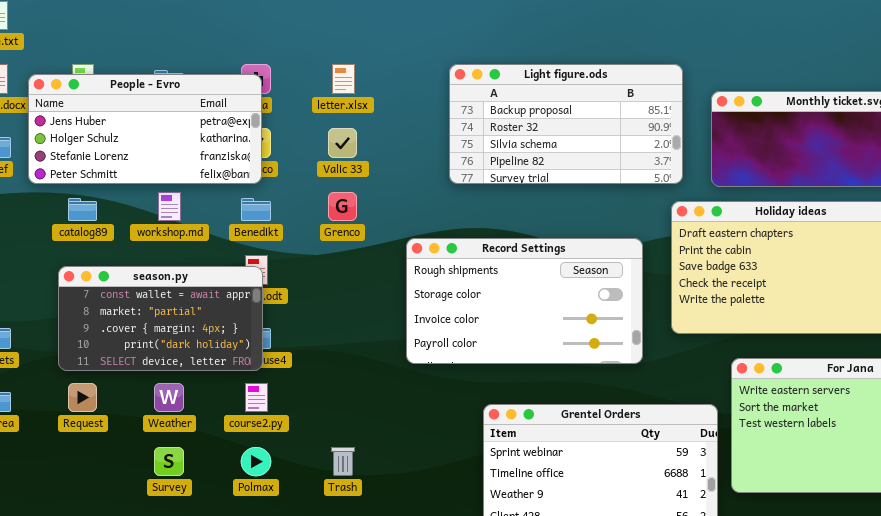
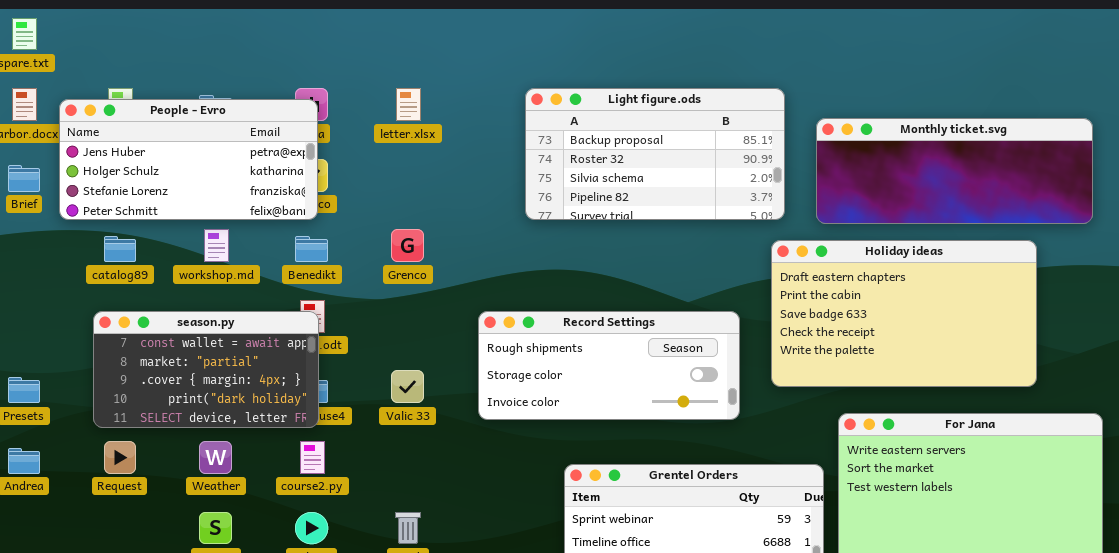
Valic 33: [328,128,357,158] -> [391,370,424,403], moved
Record Settings: [406,238,643,364] -> [478,311,740,420], resized

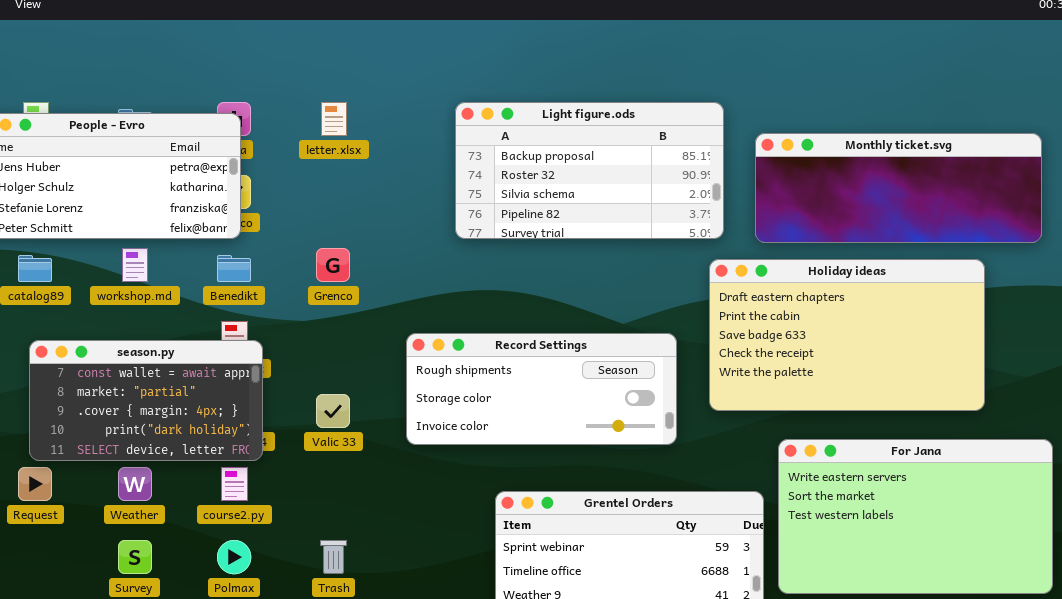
season.py: [93,311,319,428] -> [29,340,263,461], moved

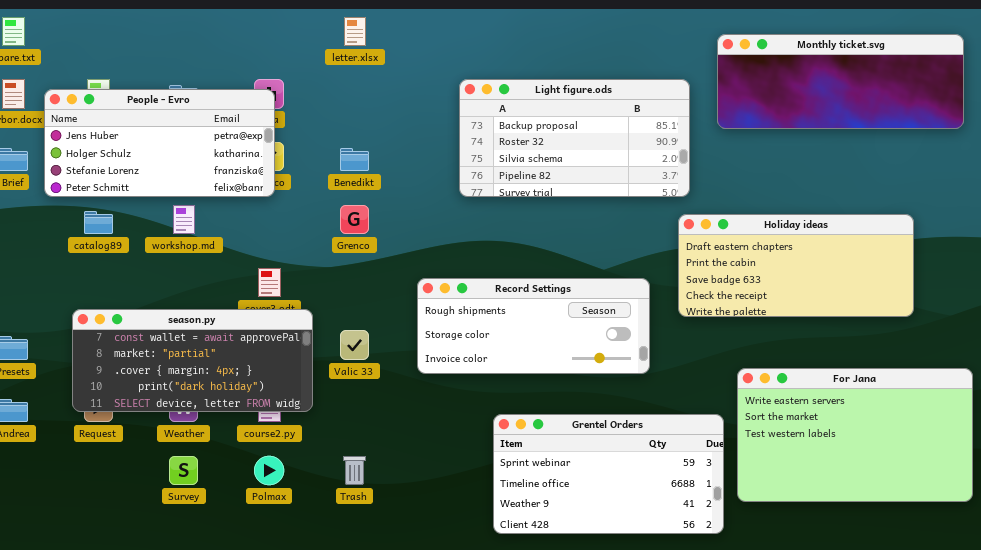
letter.xlsx: [321,102,347,136] -> [344,17,366,46], moved
Monthly ticket.svg: [755,133,1042,243] -> [717,34,964,129], moved
Benedikt: [217,255,251,282] -> [340,148,369,171], moved
Holiday ideas: [709,259,985,411] -> [678,214,914,317], resized
season.py: [29,340,263,461] -> [72,309,313,412], moved, resized

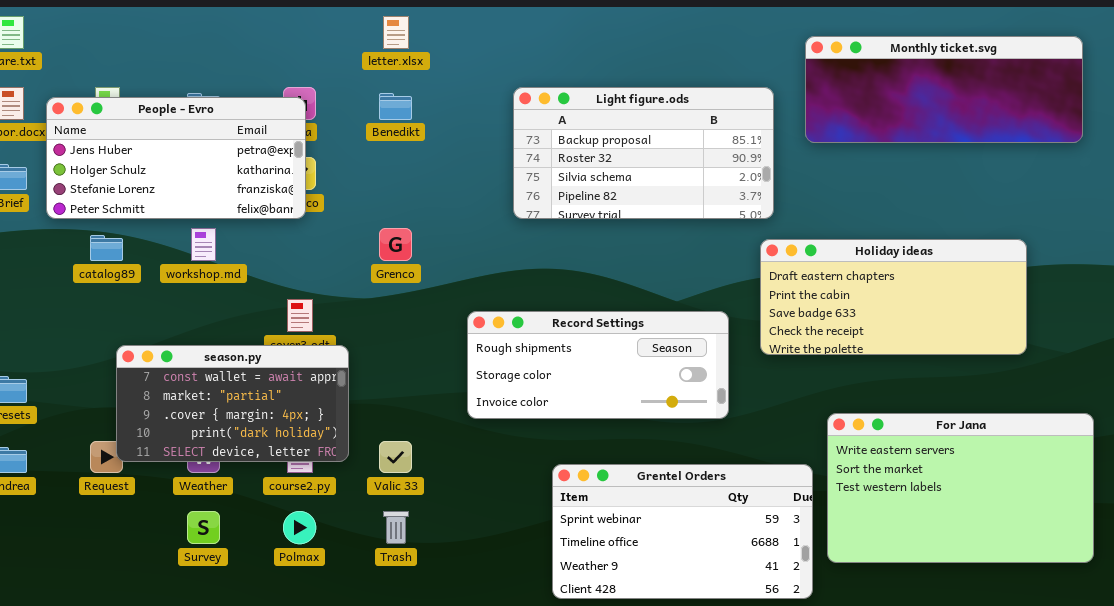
Benedikt: [340,148,369,171] -> [379,93,412,120], moved
season.py: [72,309,313,412] -> [116,345,349,462], resized
Valic 33: [340,330,369,360] -> [379,441,412,473], moved

